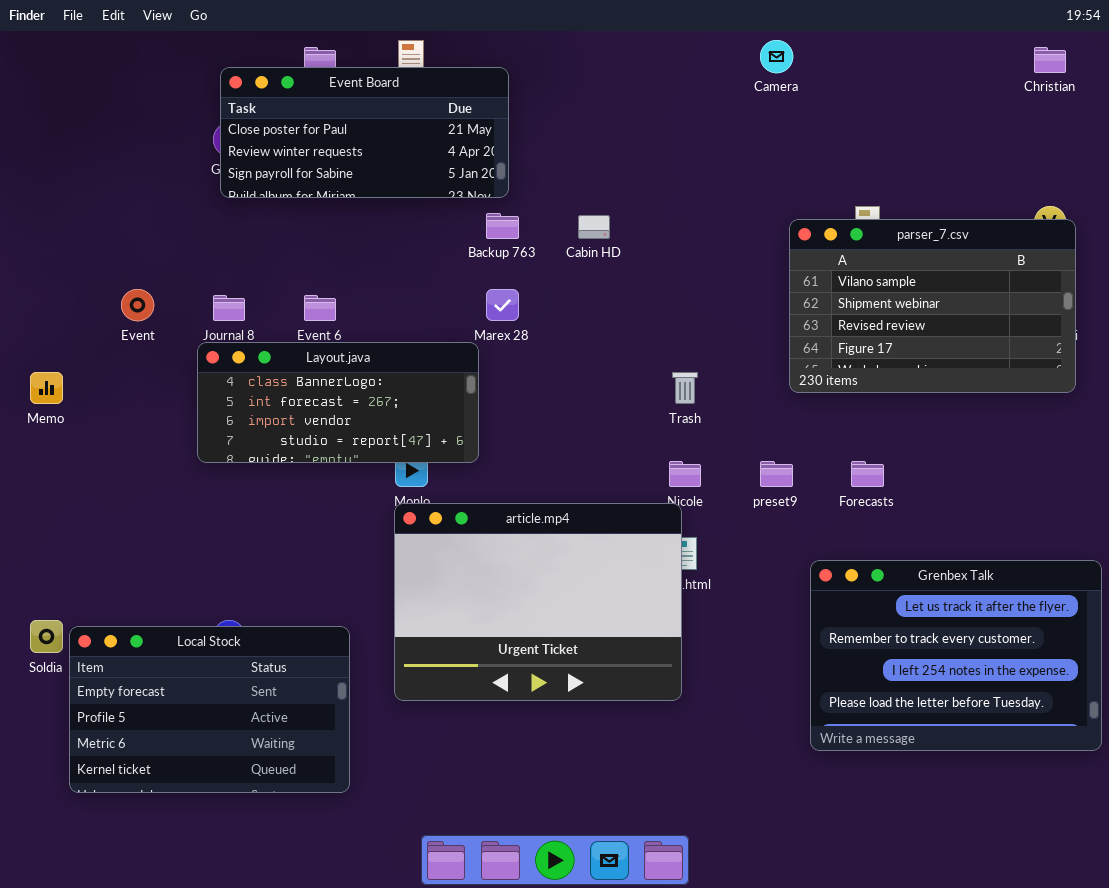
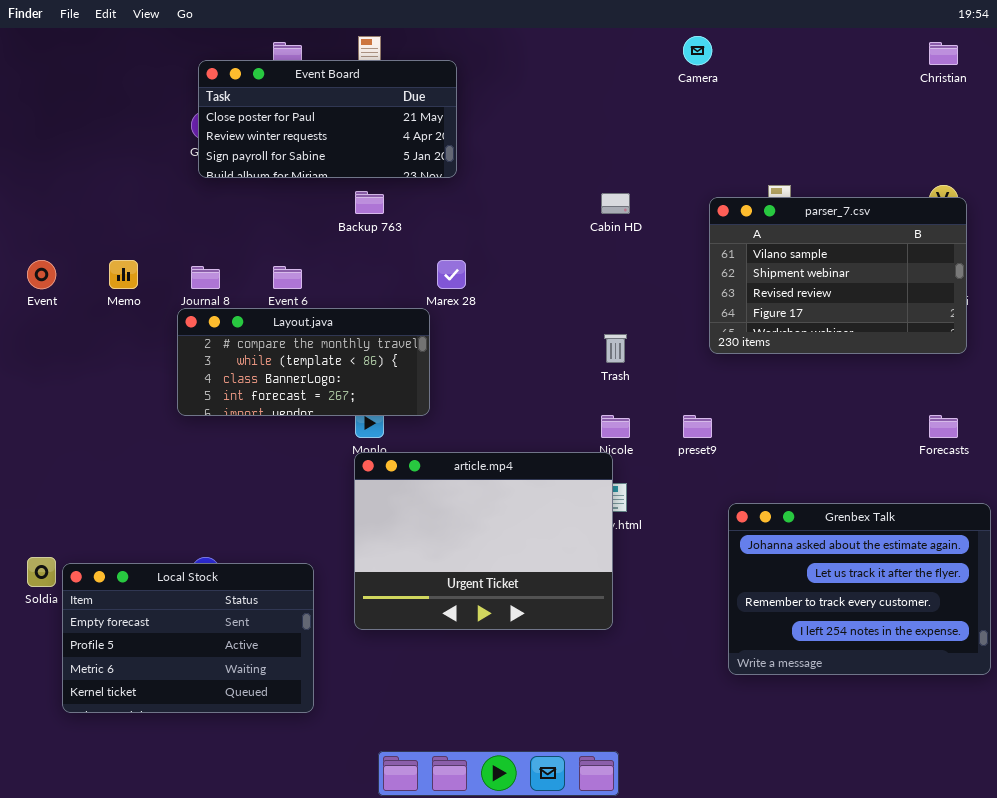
Backup 763: [486,213,519,239] -> [355,191,384,214], moved
Cabin HD: [578,215,610,239] -> [601,193,630,214], moved
Event: [121,289,154,321] -> [27,260,56,289], moved
Layout.java: [197,342,479,463] -> [177,308,430,416], scrolled up 2 rows
Memo: [30,372,63,404] -> [109,260,138,289], moved
Forecasts: [851,461,884,487] -> [929,415,958,438], moved
Grenbex Talk: [810,560,1102,751] -> [728,503,991,675], scrolled up 1 row

